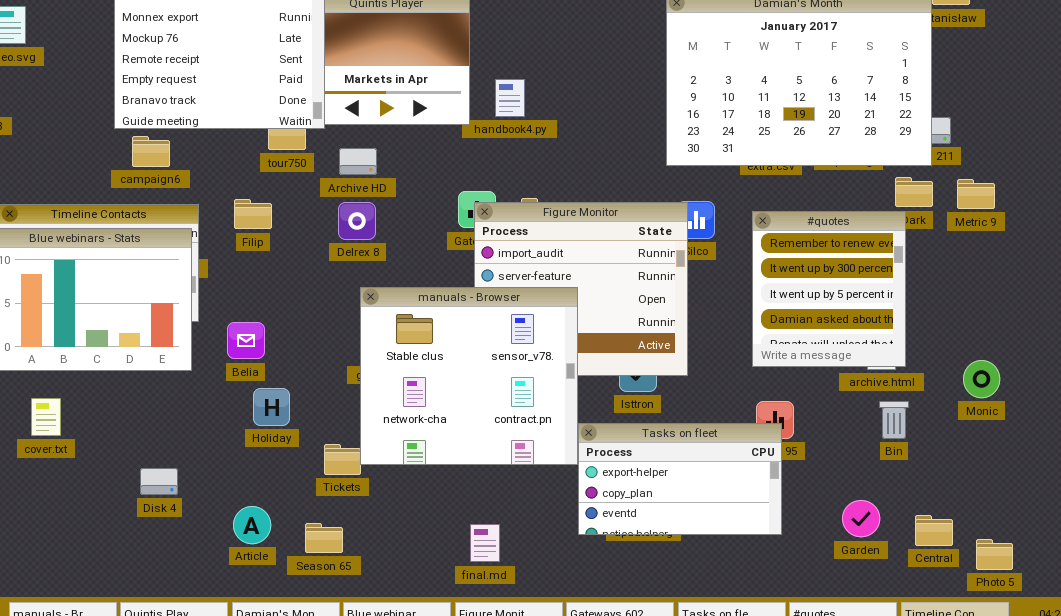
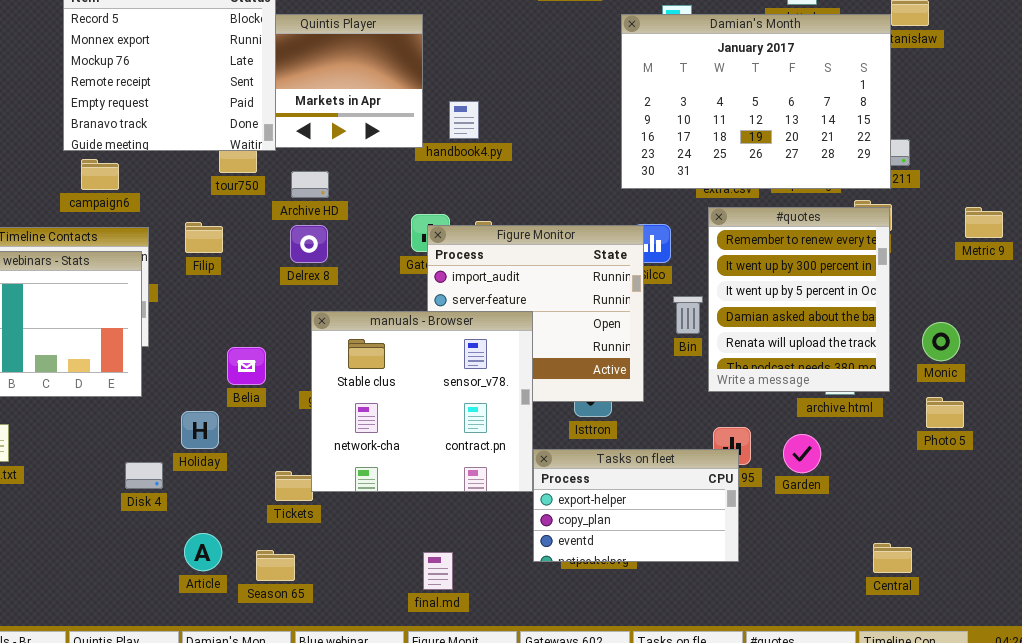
Metric 9: [957,179,995,209] -> [965,207,1003,238], moved
#quotes: [752,211,906,367] -> [708,207,890,392], resized
Belia: [227,322,265,359] -> [227,347,266,385], moved
Monic: [963,360,1000,398] -> [922,322,960,361], moved
Holiday: [253,388,290,426] -> [181,411,219,449], moved
Bin: [879,401,909,439] -> [673,296,703,334], moved
Disk 4: [140,468,178,495] -> [125,462,163,489], moved
Garden: [842,500,880,537] -> [783,434,821,473], moved
Photo 5: [976,539,1013,570] -> [926,397,964,428], moved

